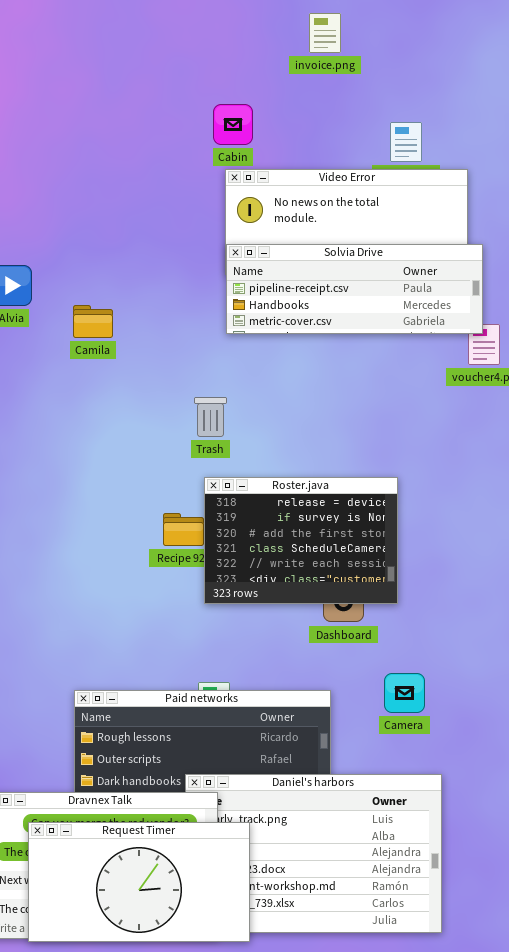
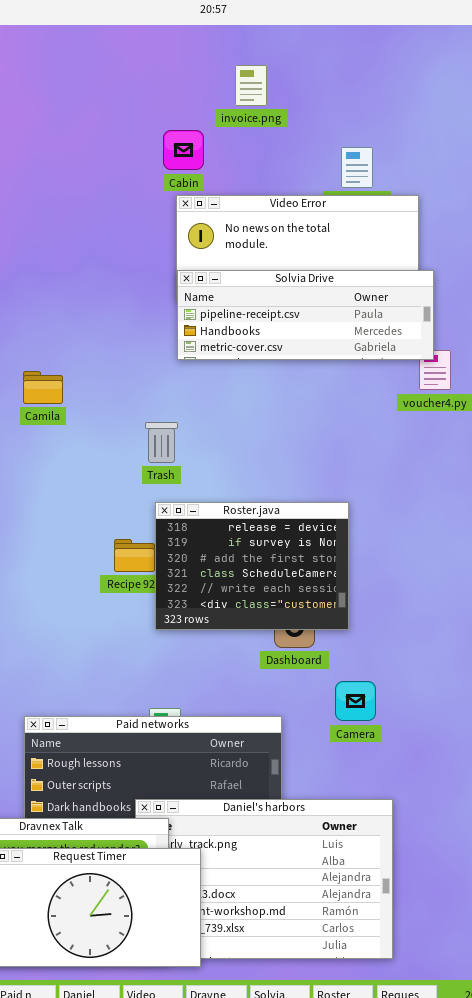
invoice.png: [309,13,341,53] -> [235,65,267,106], moved
Camila: [73,305,113,338] -> [23,371,63,404], moved
Camera: [384,673,425,713] -> [335,681,376,721], moved

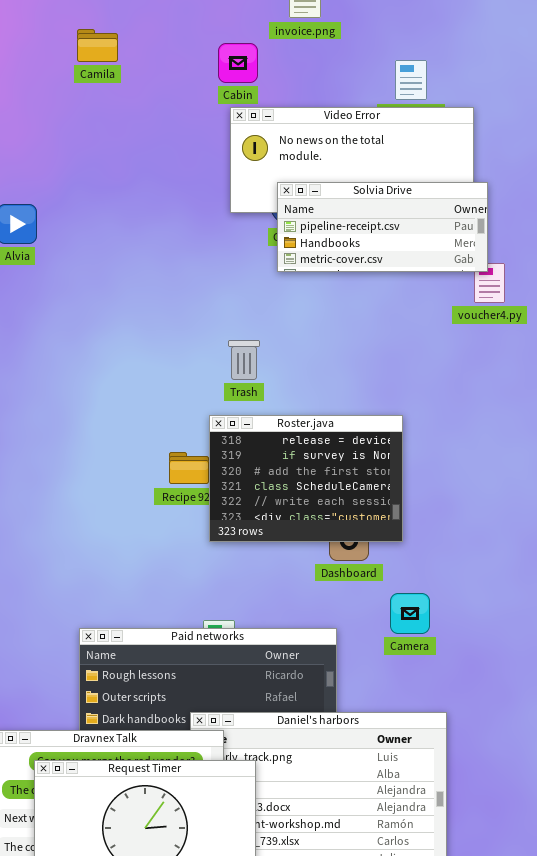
Solvia Drive: [177,270,434,360] -> [277,182,488,272], resized
Camila: [23,371,63,404] -> [77,29,118,62], moved
Trash: [145,422,178,463] -> [228,340,260,380], moved

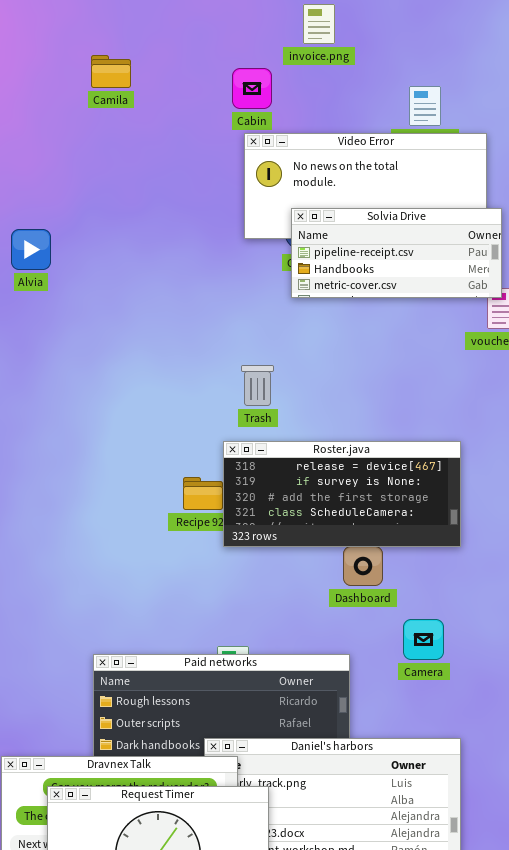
Roster.java: [209,415,403,542] -> [223,441,461,547], resized

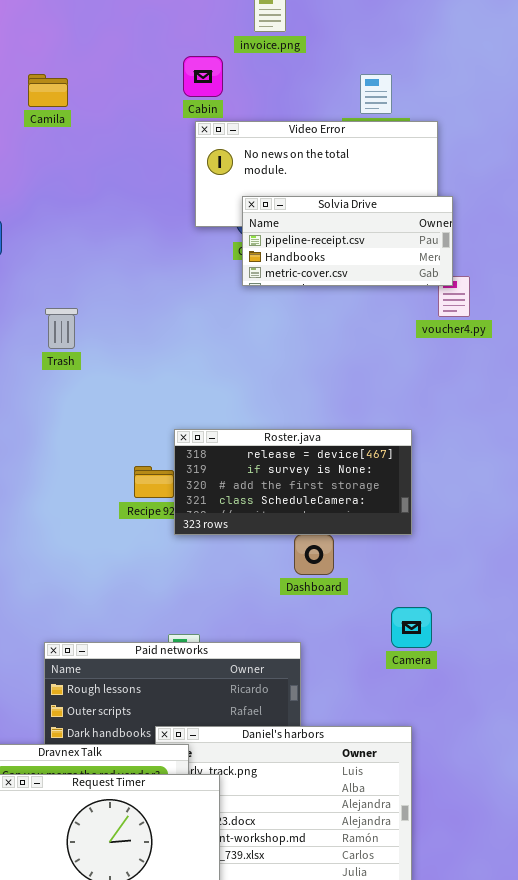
Camila: [91,55,131,88] -> [28,74,68,107], moved
Trash: [241,365,274,406] -> [45,308,78,349], moved
Camera: [403,619,444,660] -> [391,607,432,648], moved

